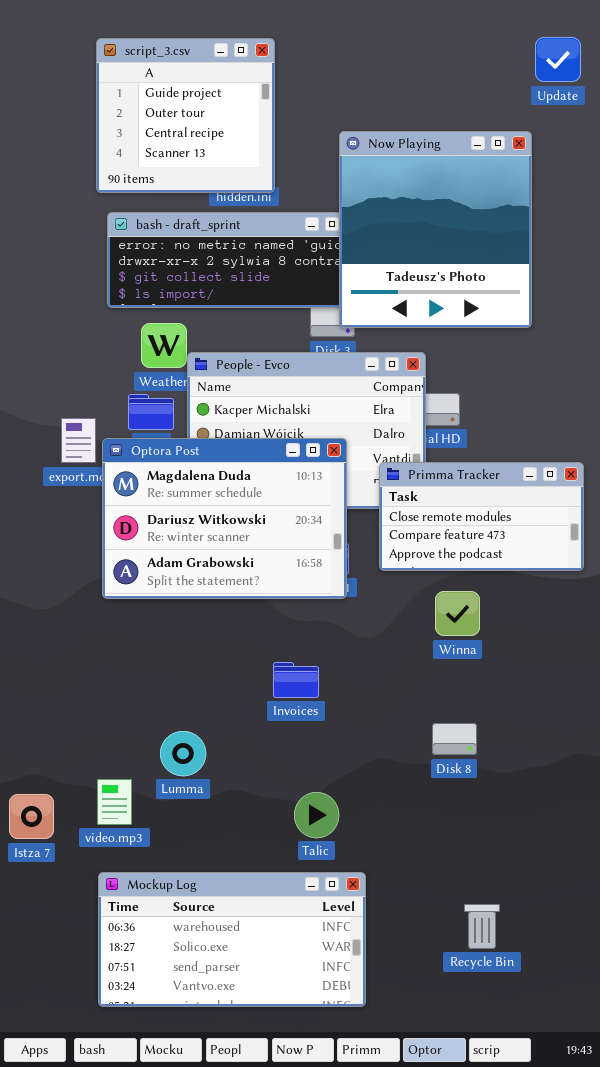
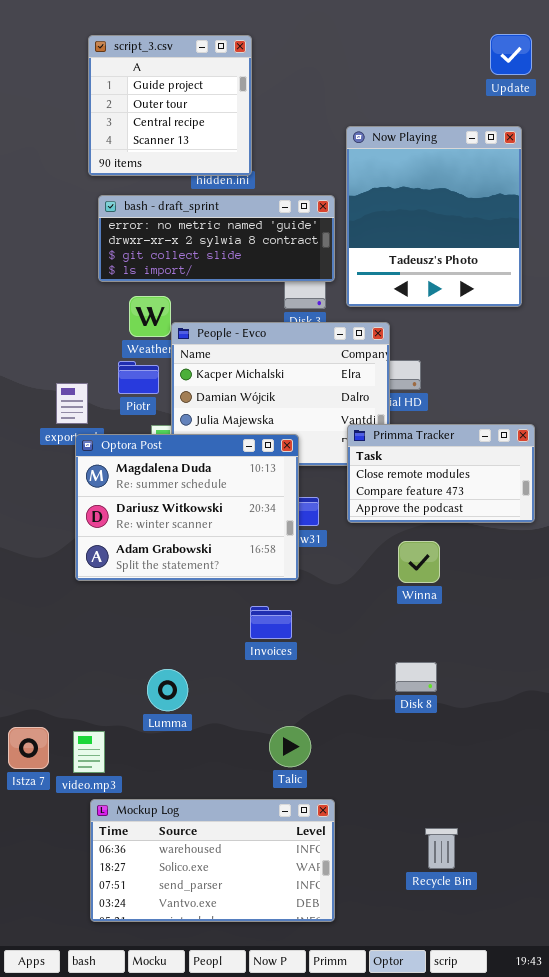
Now Playing: [339,131,532,328] -> [346,126,522,307], moved
Optora Post: [102,438,347,599] -> [75,434,299,581], moved
video.mp3: [97,779,132,825] -> [73,731,105,773], moved

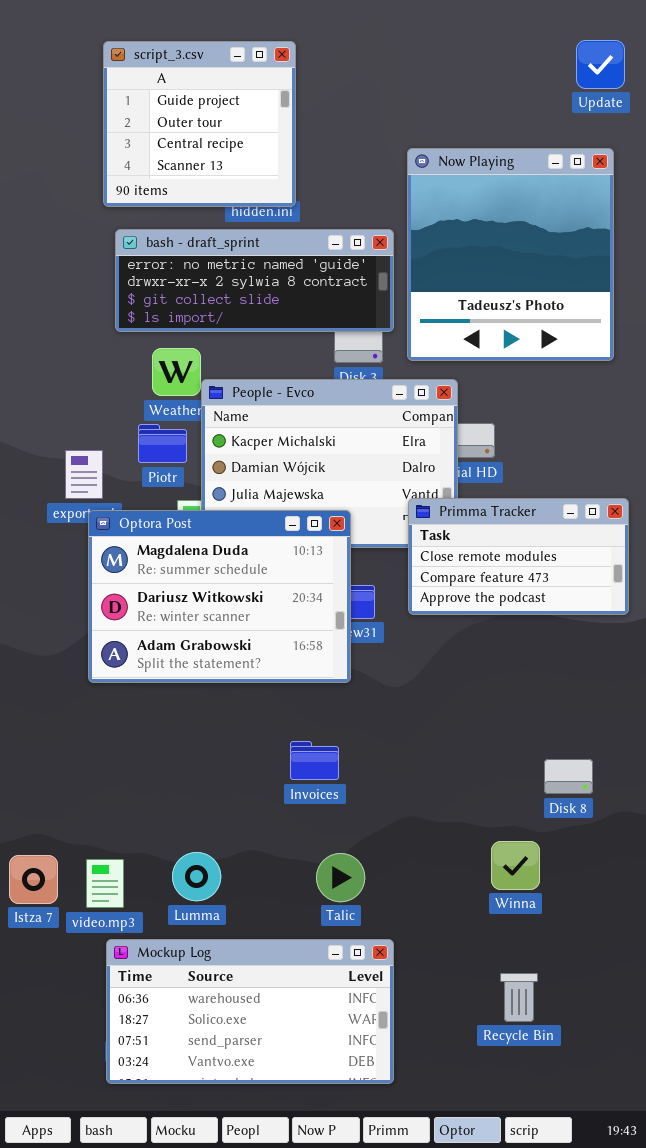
Winna: [398,541,440,583] -> [491,841,540,890], moved
Invoices: [250,606,292,639] -> [290,741,339,780], moved
Disk 8: [395,662,437,692] -> [544,759,593,794], moved
Lumma: [147,669,188,711] -> [172,852,221,901], moved

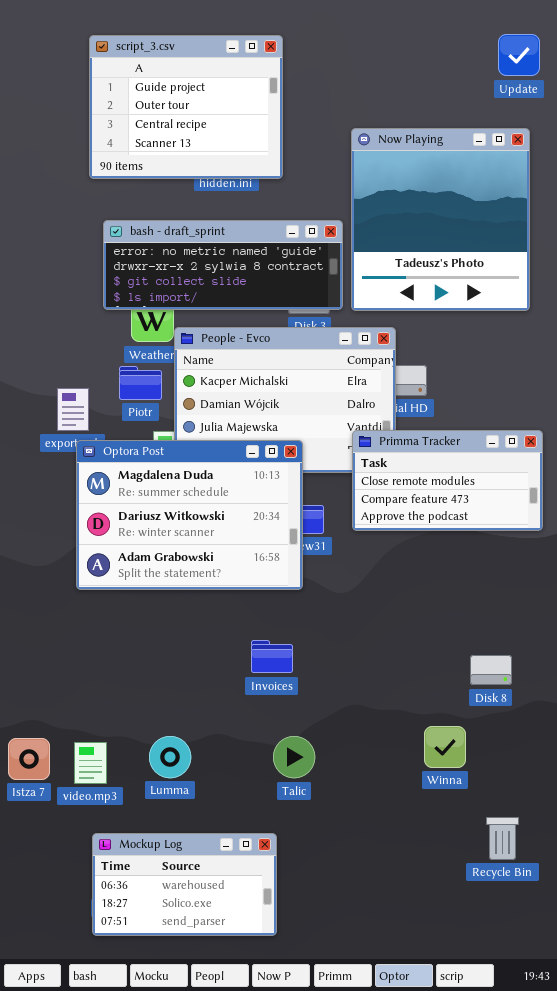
script_3.csv: [103,41,296,207] -> [89,35,283,179], resized
bash - draft_sprint: [115,229,394,332] -> [103,220,343,310], moved
Mockup Log: [106,939,394,1084] -> [92,833,277,936], resized
Recycle Bin: [500,973,538,1022] -> [486,817,519,860], moved

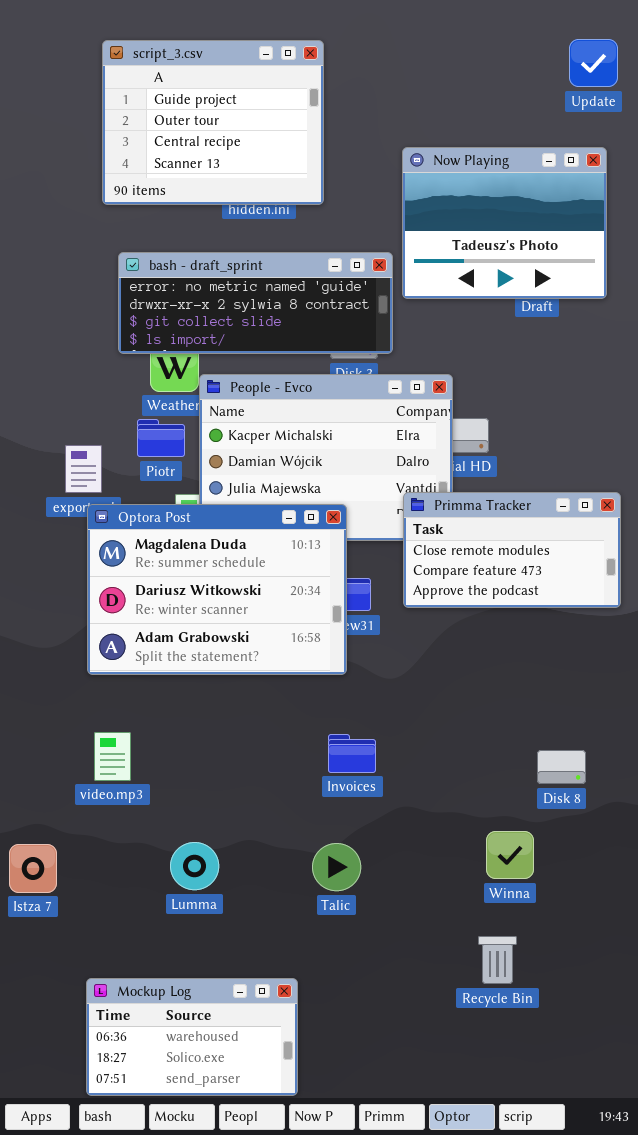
Now Playing: [351,128,530,311] -> [402,147,607,299], resized
Invoices: [251,640,293,673] -> [328,734,376,773], moved
video.mp3: [74,742,107,784] -> [94,732,131,781], moved
Recycle Bin: [486,817,519,860] -> [478,936,517,984], moved
Mockup Log: [92,833,277,936] -> [86,978,298,1096], moved

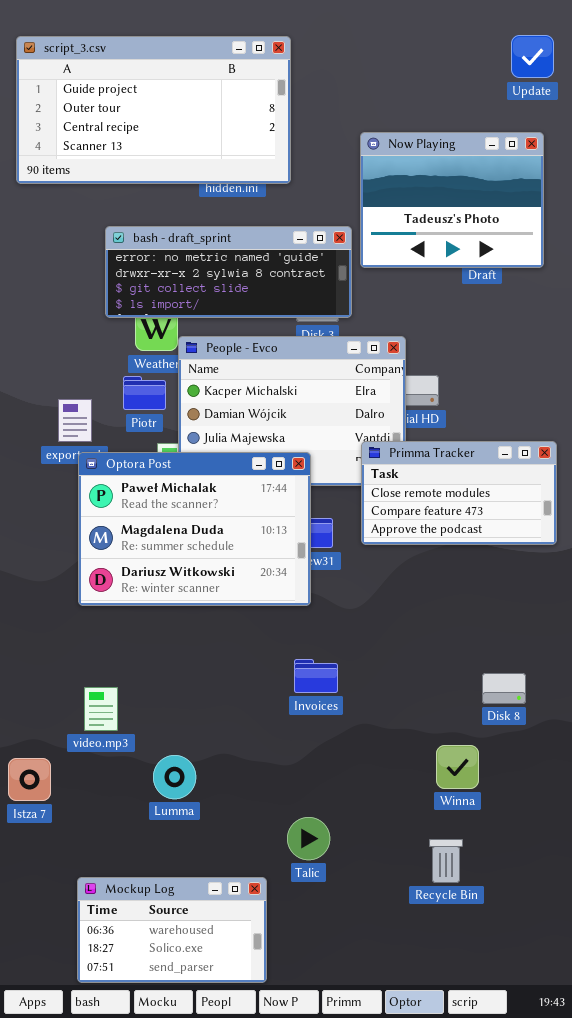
script_3.csv: [102,40,324,205] -> [16,36,291,184], resized
Optora Post: [87,504,347,675] -> [78,452,311,606], scrolled up 1 row
video.mp3: [94,732,131,781] -> [84,687,118,731], moved
Talic: [312,843,361,891] -> [287,817,330,860], moved

